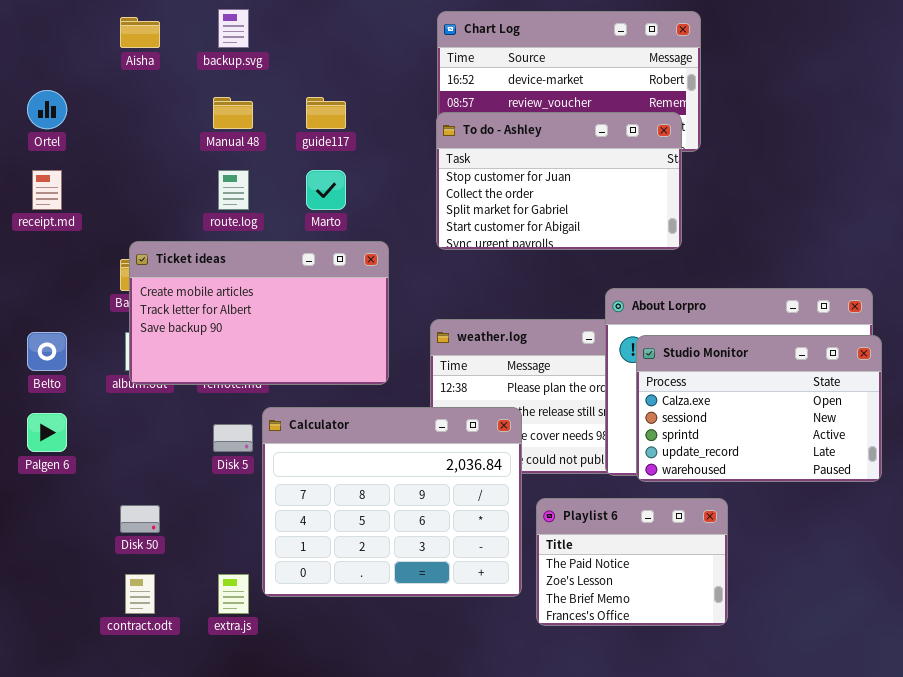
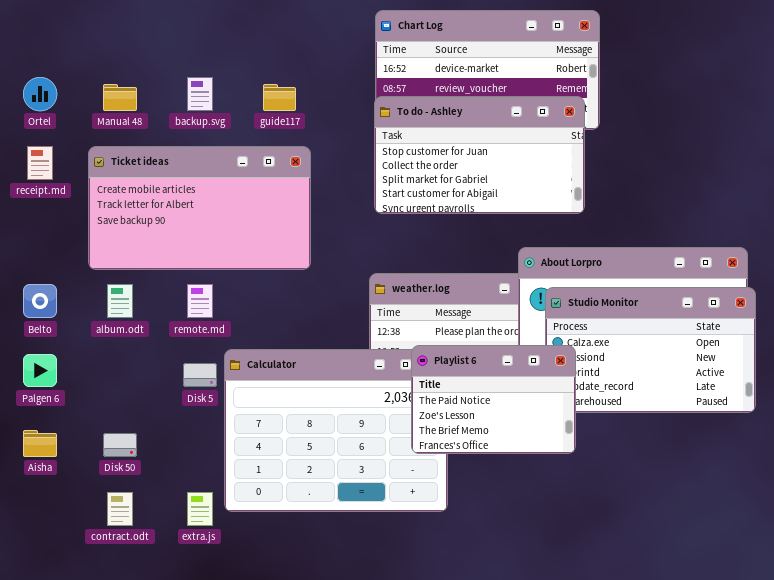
backup.svg: [218,9,249,48] -> [187,77,213,111], moved
Aisha: [120,17,160,48] -> [23,430,57,457], moved
Manual 48: [213,97,253,129] -> [103,84,137,111], moved
Ticket ideas: [129,241,389,385] -> [88,146,311,270], moved
Playlist 6: [536,498,728,626] -> [411,345,576,454], moved

